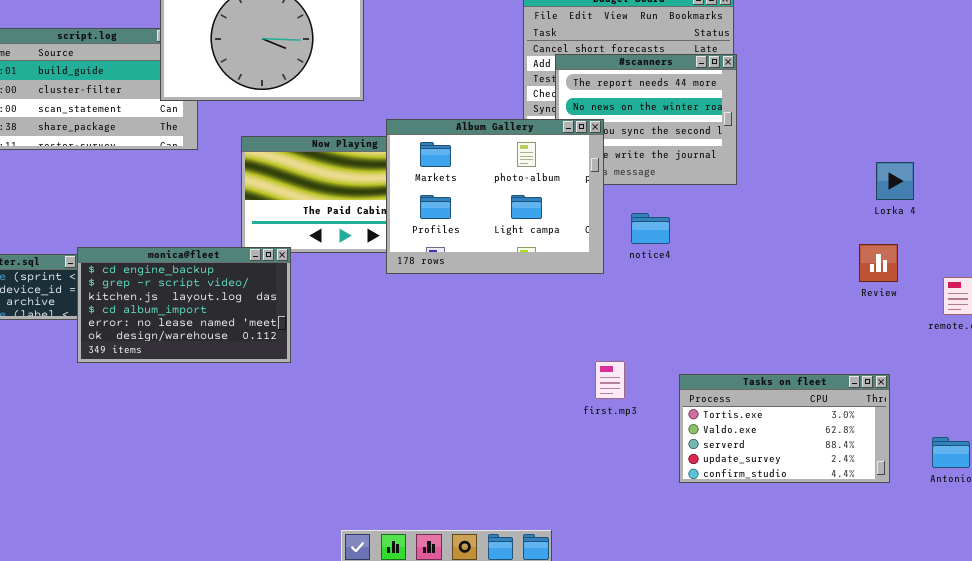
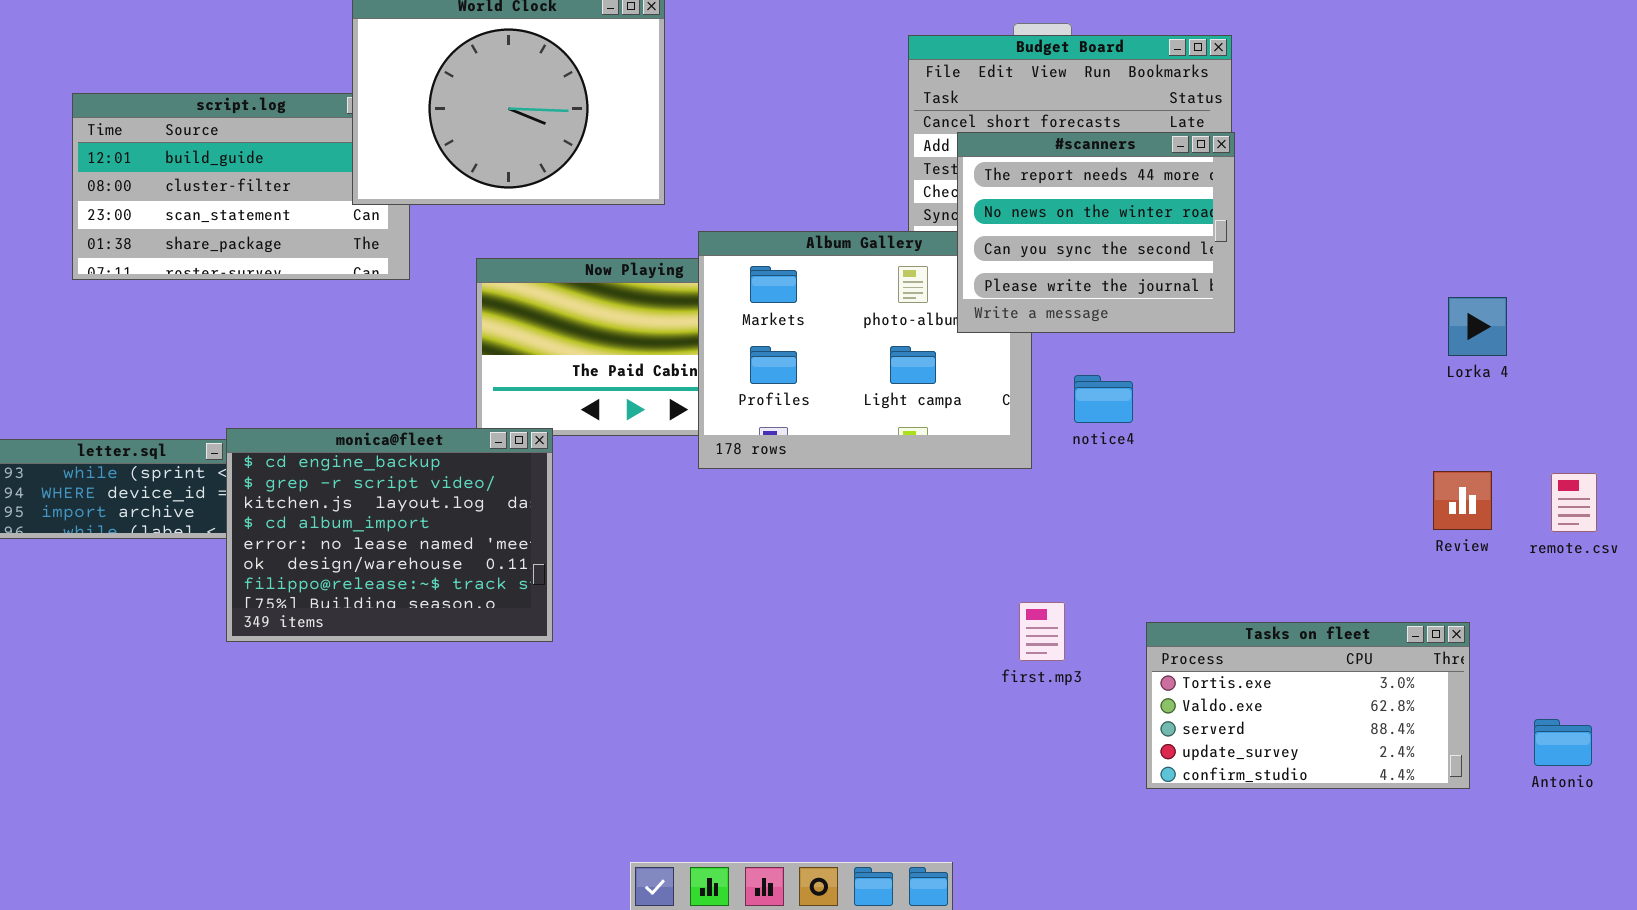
#scanners: [555,54,737,185] -> [957,132,1235,333], raised
Review: [859,244,898,282] -> [1433,471,1492,530], moved
monica@fleet: [77,247,291,363] -> [226,428,553,642], resized

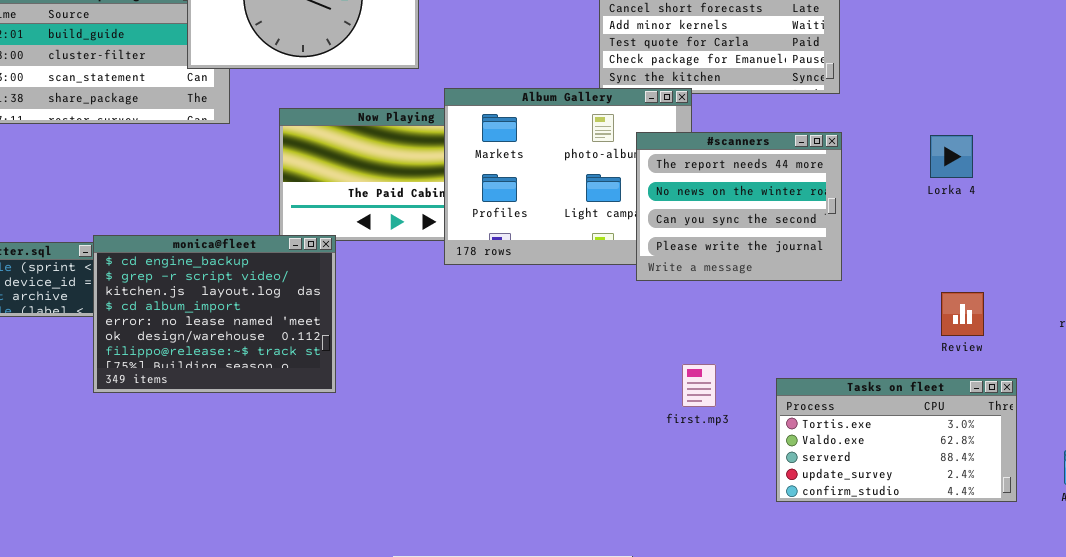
#scanners: [957,132,1235,333] -> [636,132,842,281], moved
Lorka 4: [1448,297,1507,356] -> [930,135,973,178], moved
Review: [1433,471,1492,530] -> [941,292,984,336], moved

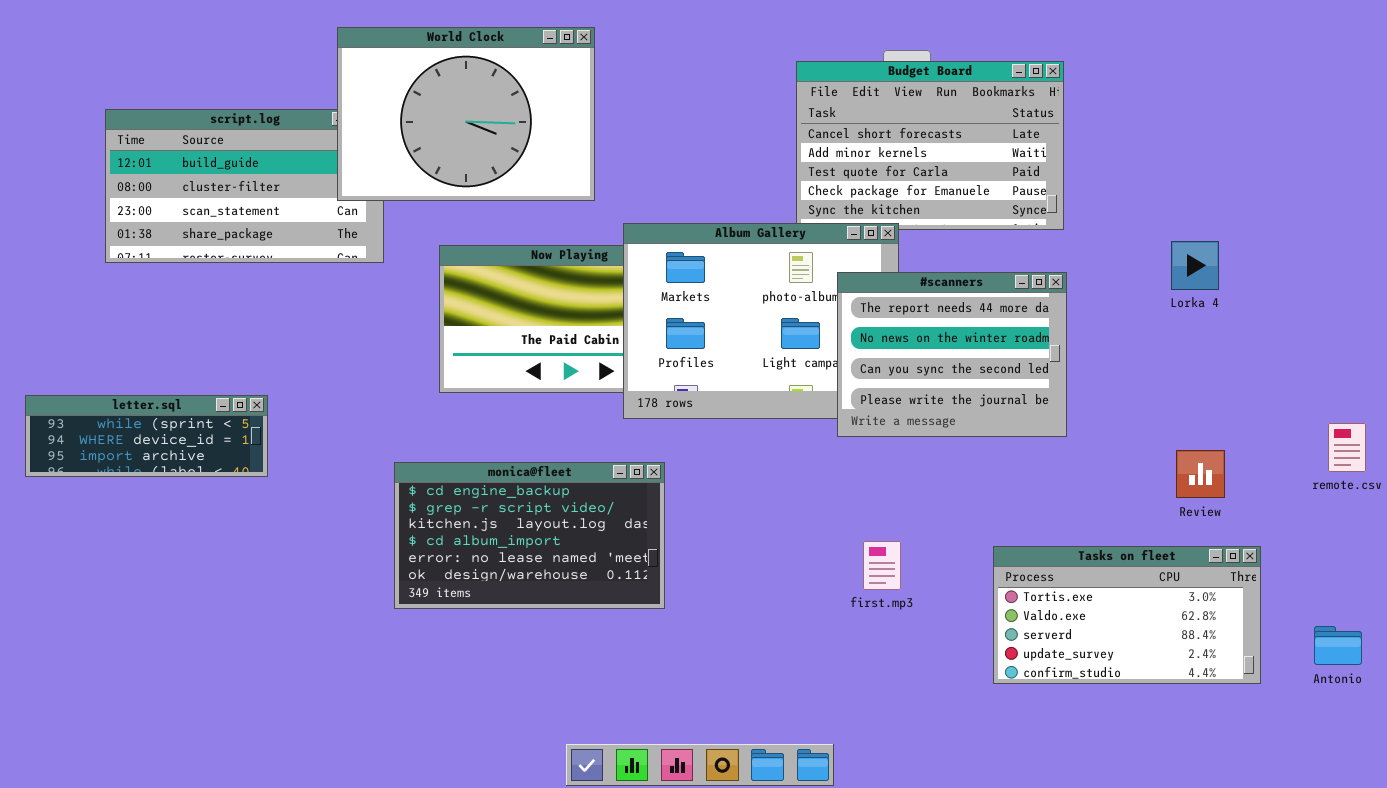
Lorka 4: [930,135,973,178] -> [1171,241,1219,290], moved
monica@fleet: [93,235,336,393] -> [394,462,665,609], moved, resized
first.mp3: [682,364,716,407] -> [863,541,901,590], moved

